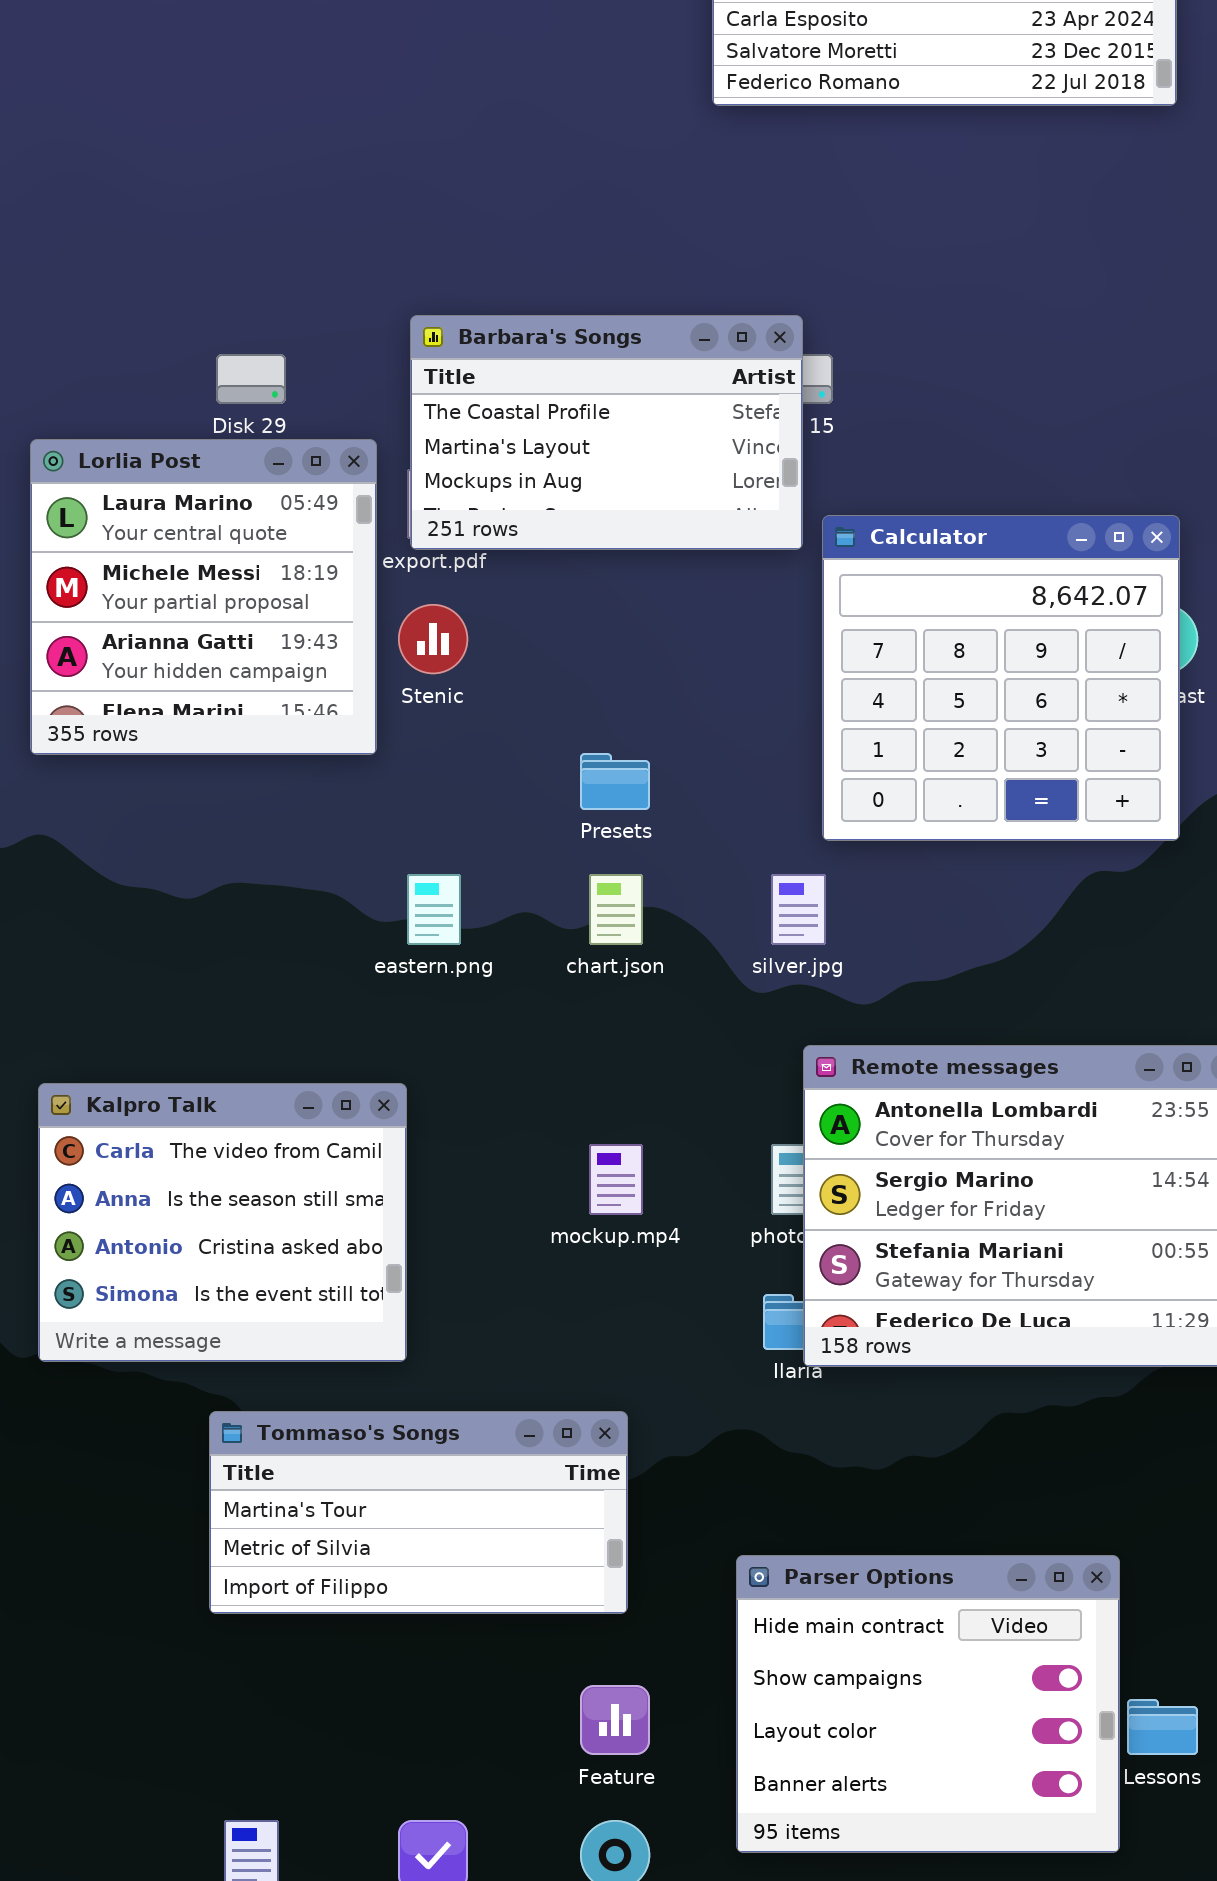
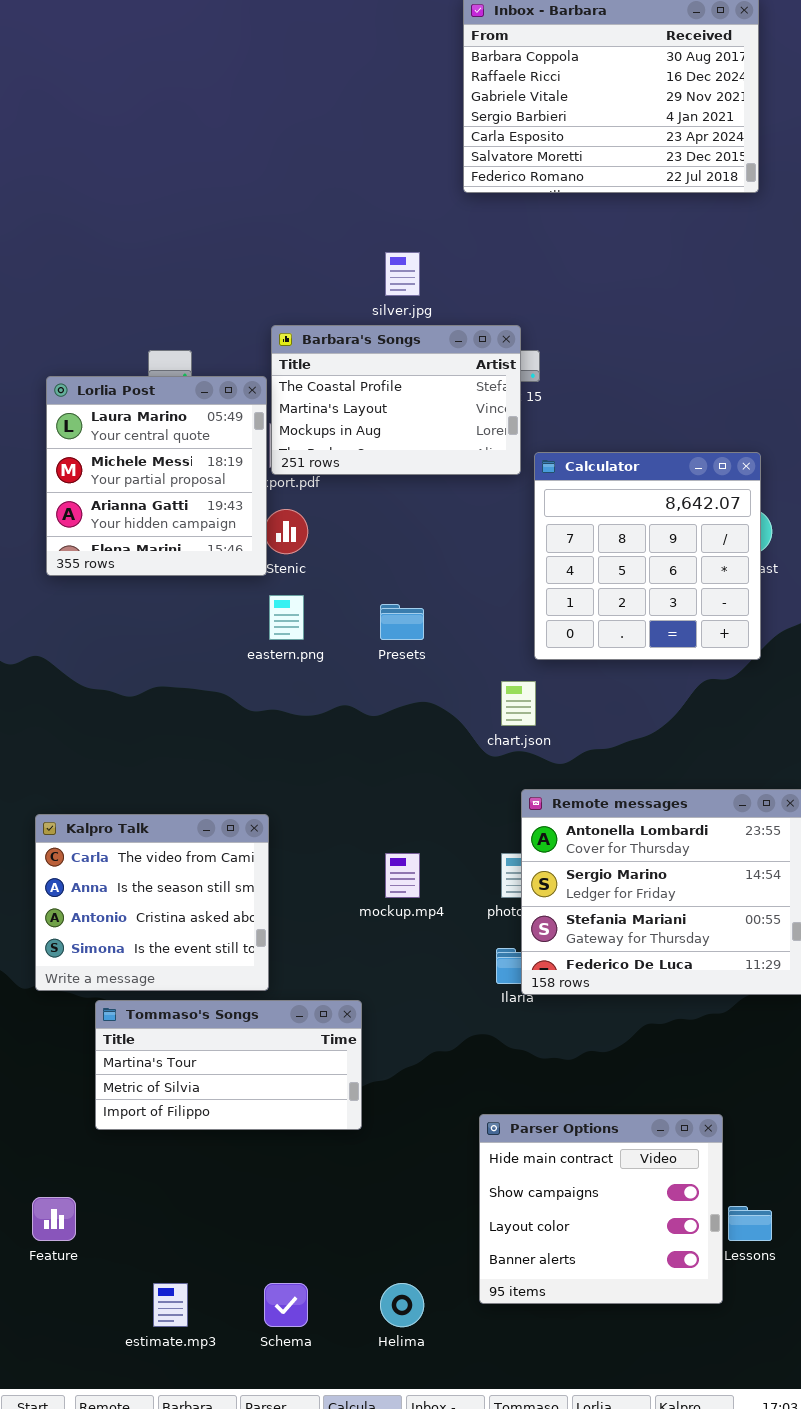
Lorlia Post: [30,439,377,755] -> [46,376,267,576], moved
eastern.png: [407,874,461,945] -> [269,595,304,640], moved
chart.json: [589,874,643,945] -> [501,681,536,726], moved
silver.jpg: [771,874,826,945] -> [385,252,420,296], moved
Tommaso's Songs: [209,1411,628,1614] -> [95,1000,362,1130], moved
Feature: [580,1685,650,1755] -> [32,1197,76,1241], moved

